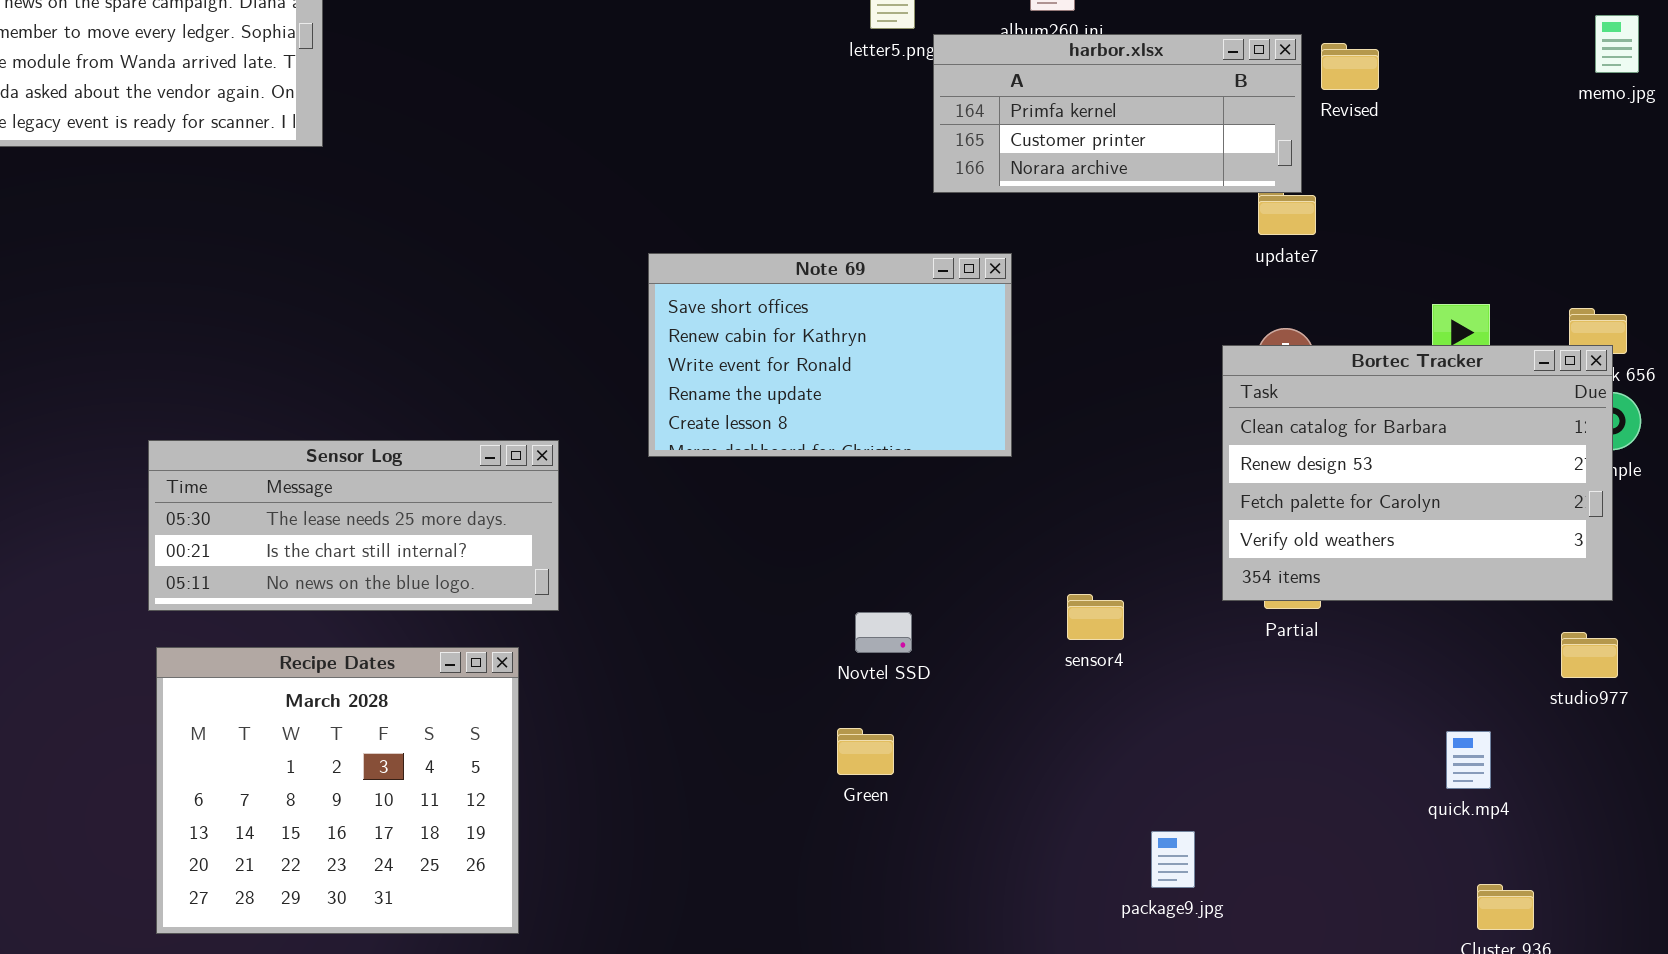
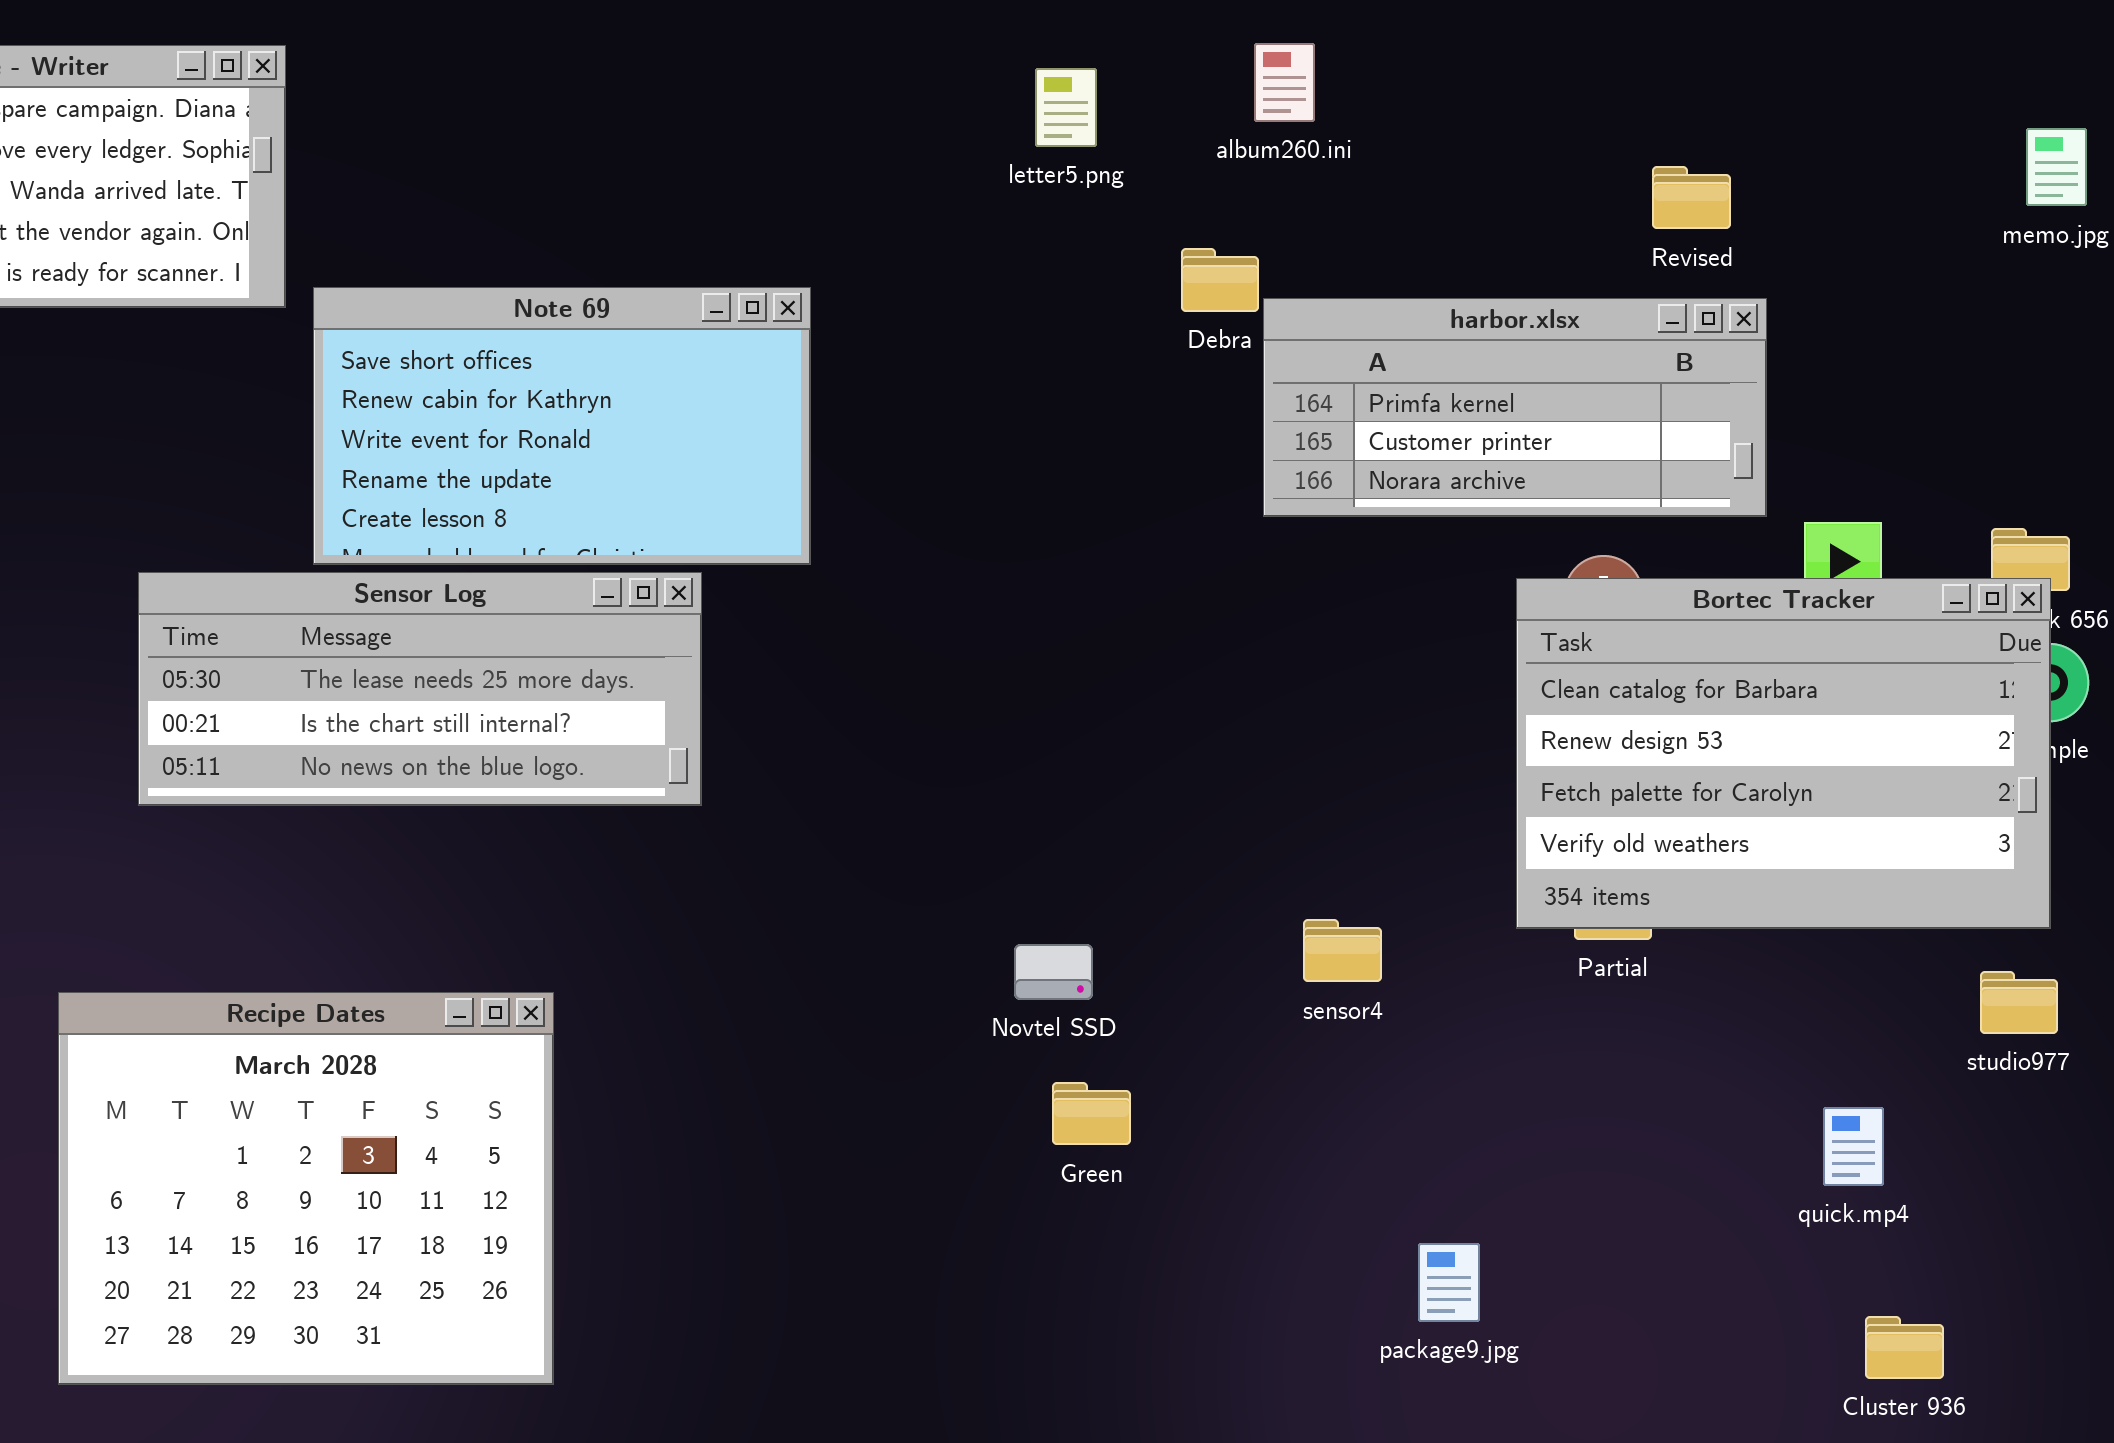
harbor.xlsx: [933,34,1302,193] -> [1263,298,1767,517], moved
Note 69: [648,253,1012,457] -> [313,287,811,565], moved
Sensor Log: [148,440,559,611] -> [138,572,702,806], moved
Green: [837,728,894,775] -> [1052,1082,1131,1145], moved

